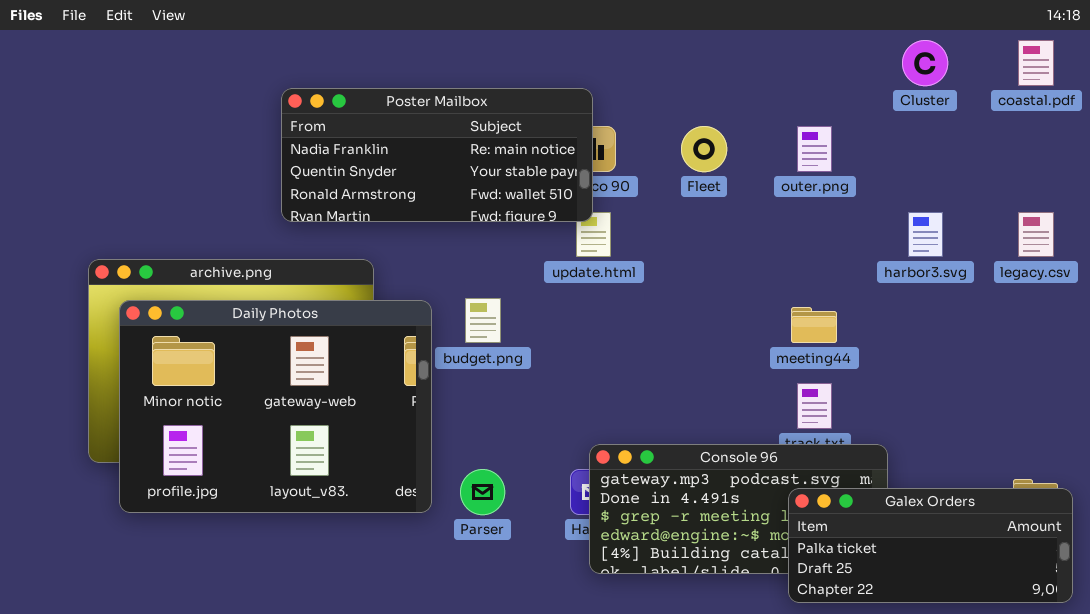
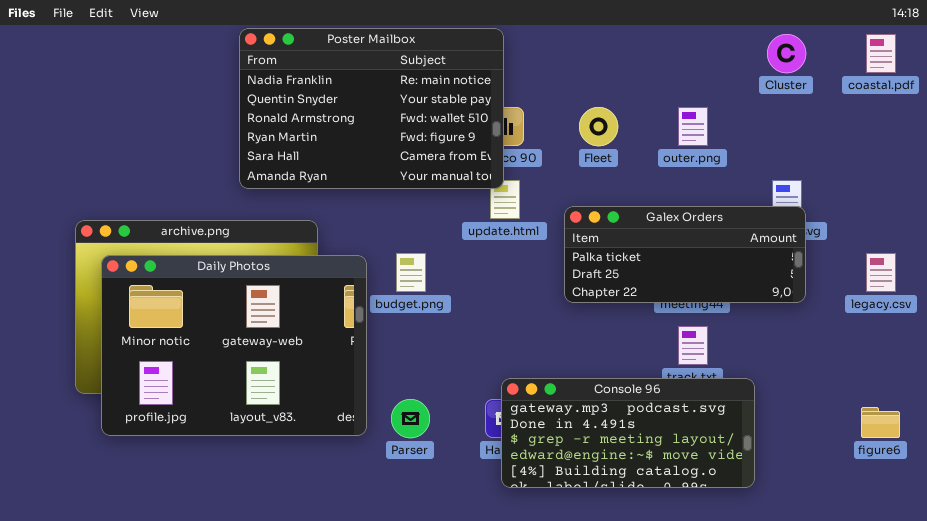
Poster Mailbox: [281,88,593,222] -> [239,28,504,189], resized
legacy.csv: [1018,212,1054,257] -> [866,253,896,292], moved
Galex Orders: [788,488,1073,603] -> [564,206,806,303], moved

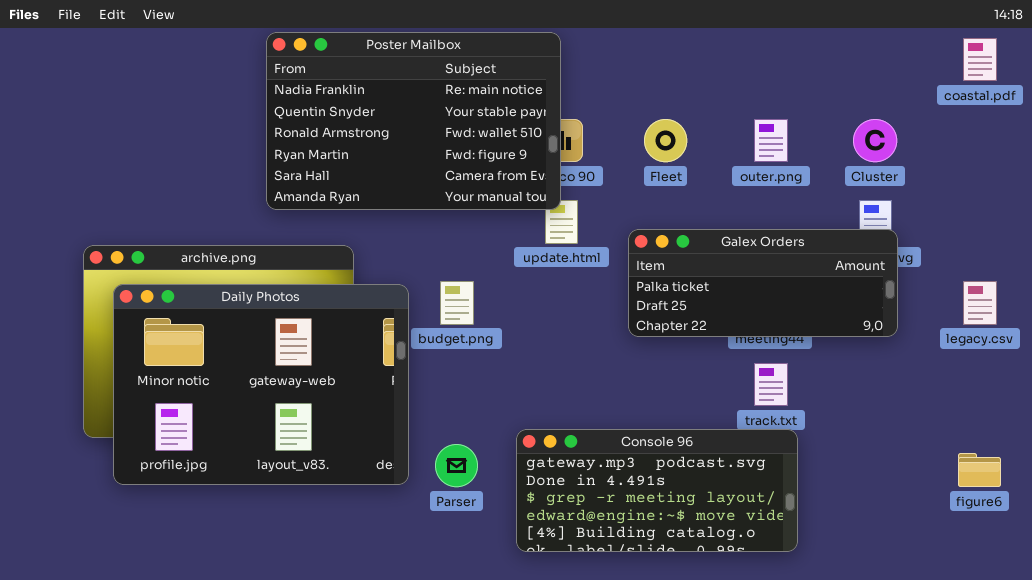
Cluster: [767,34,806,73] -> [853,119,897,162], moved
Console 96: [501,378,755,488] -> [516,429,798,552], moved

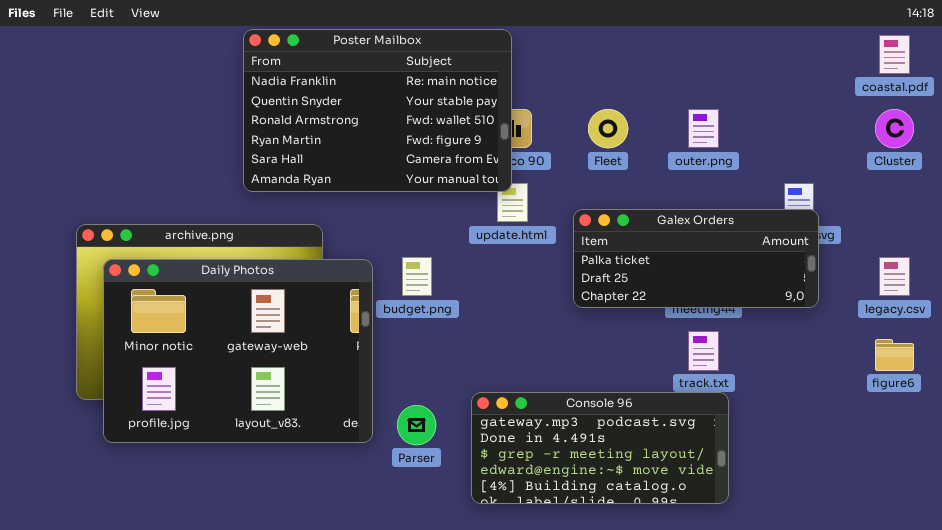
Cluster: [853,119,897,162] -> [875,109,914,148], moved
figure6: [958,453,1001,487] -> [875,339,914,371], moved

